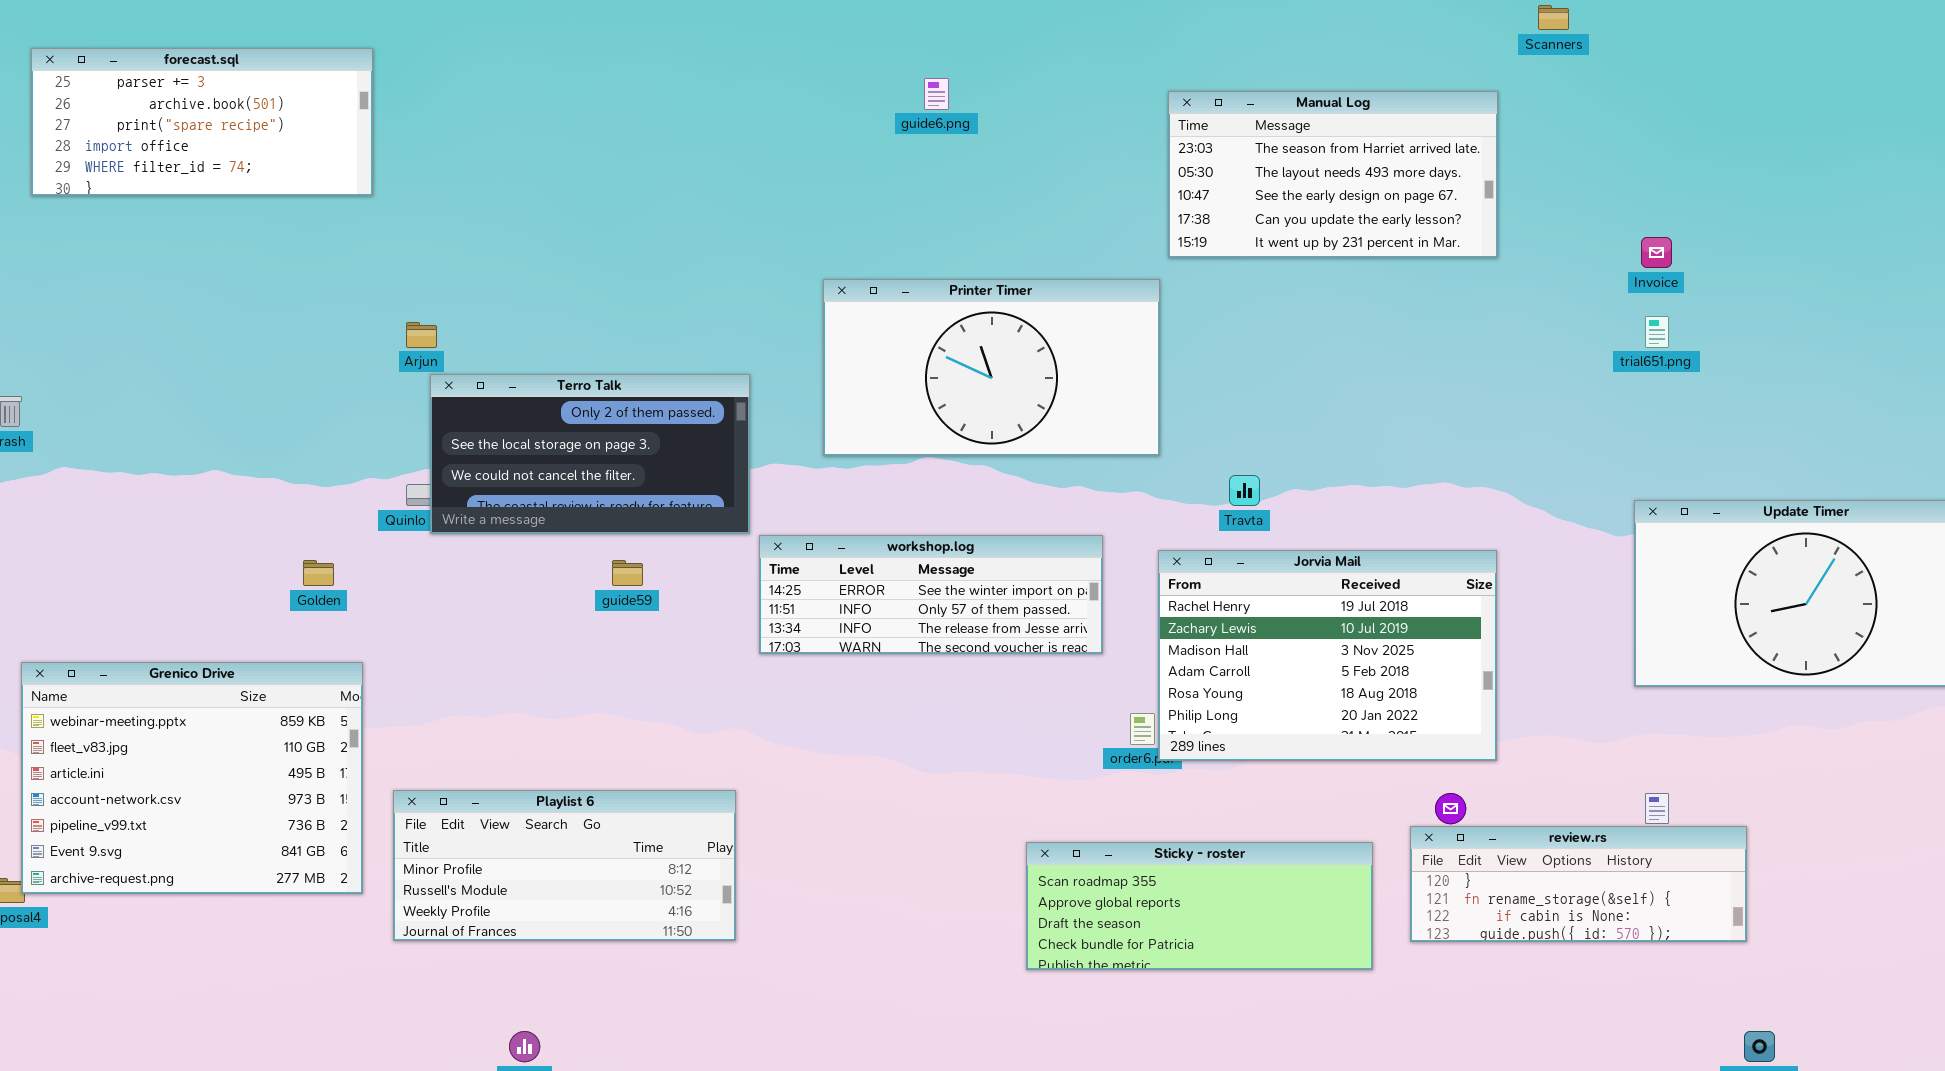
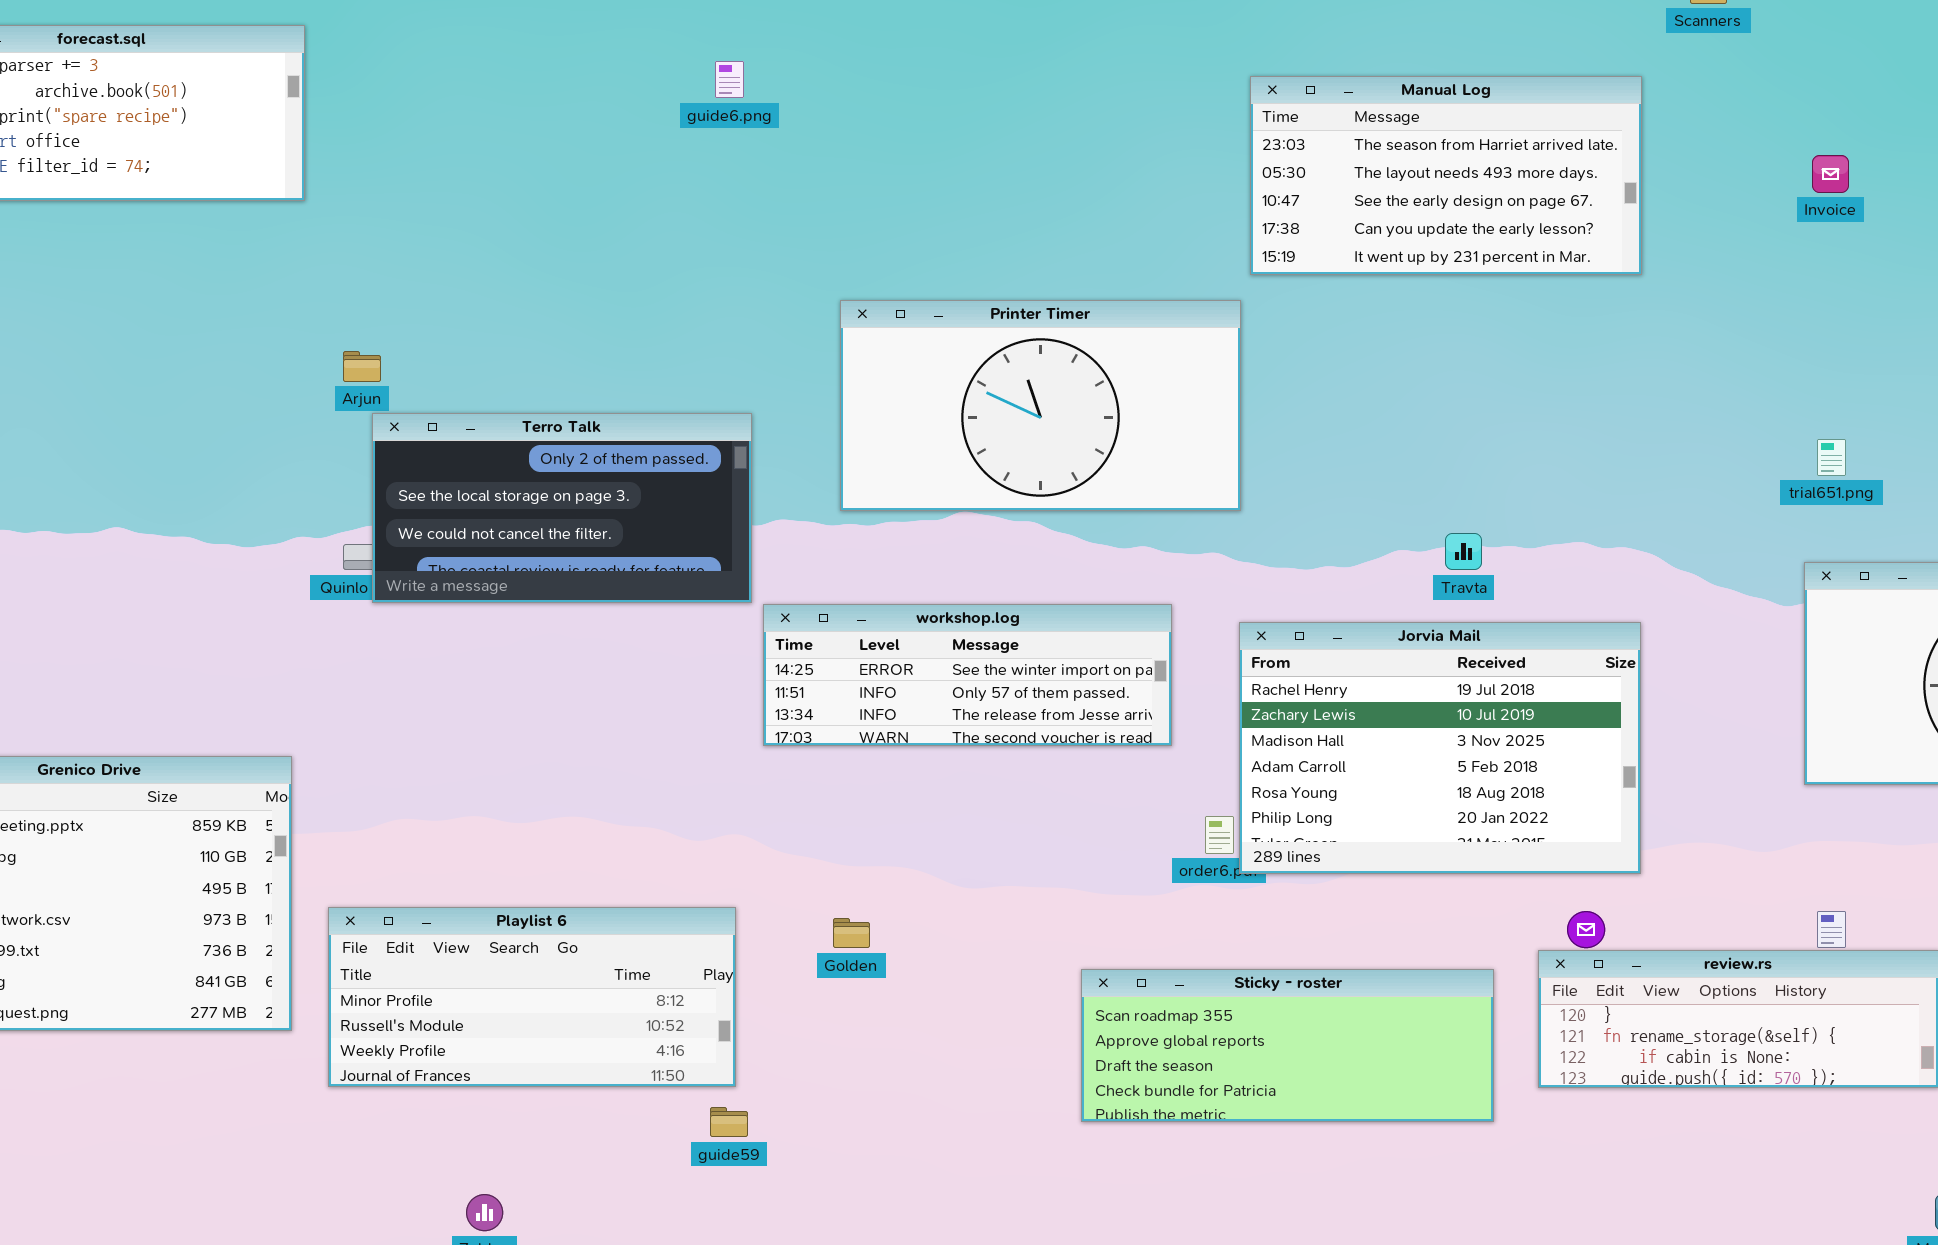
guide6.png: [924,78,949,110] -> [715,61,744,98], moved
Invoice: [1641,237,1672,268] -> [1812,155,1849,193], moved
trial651.png: [1645,316,1669,348] -> [1817,439,1846,476], moved
Travta: [1229,475,1260,506] -> [1445,533,1482,570], moved
Golden: [303,560,334,586] -> [833,918,870,948], moved
guide59: [612,560,643,586] -> [710,1107,748,1137], moved

